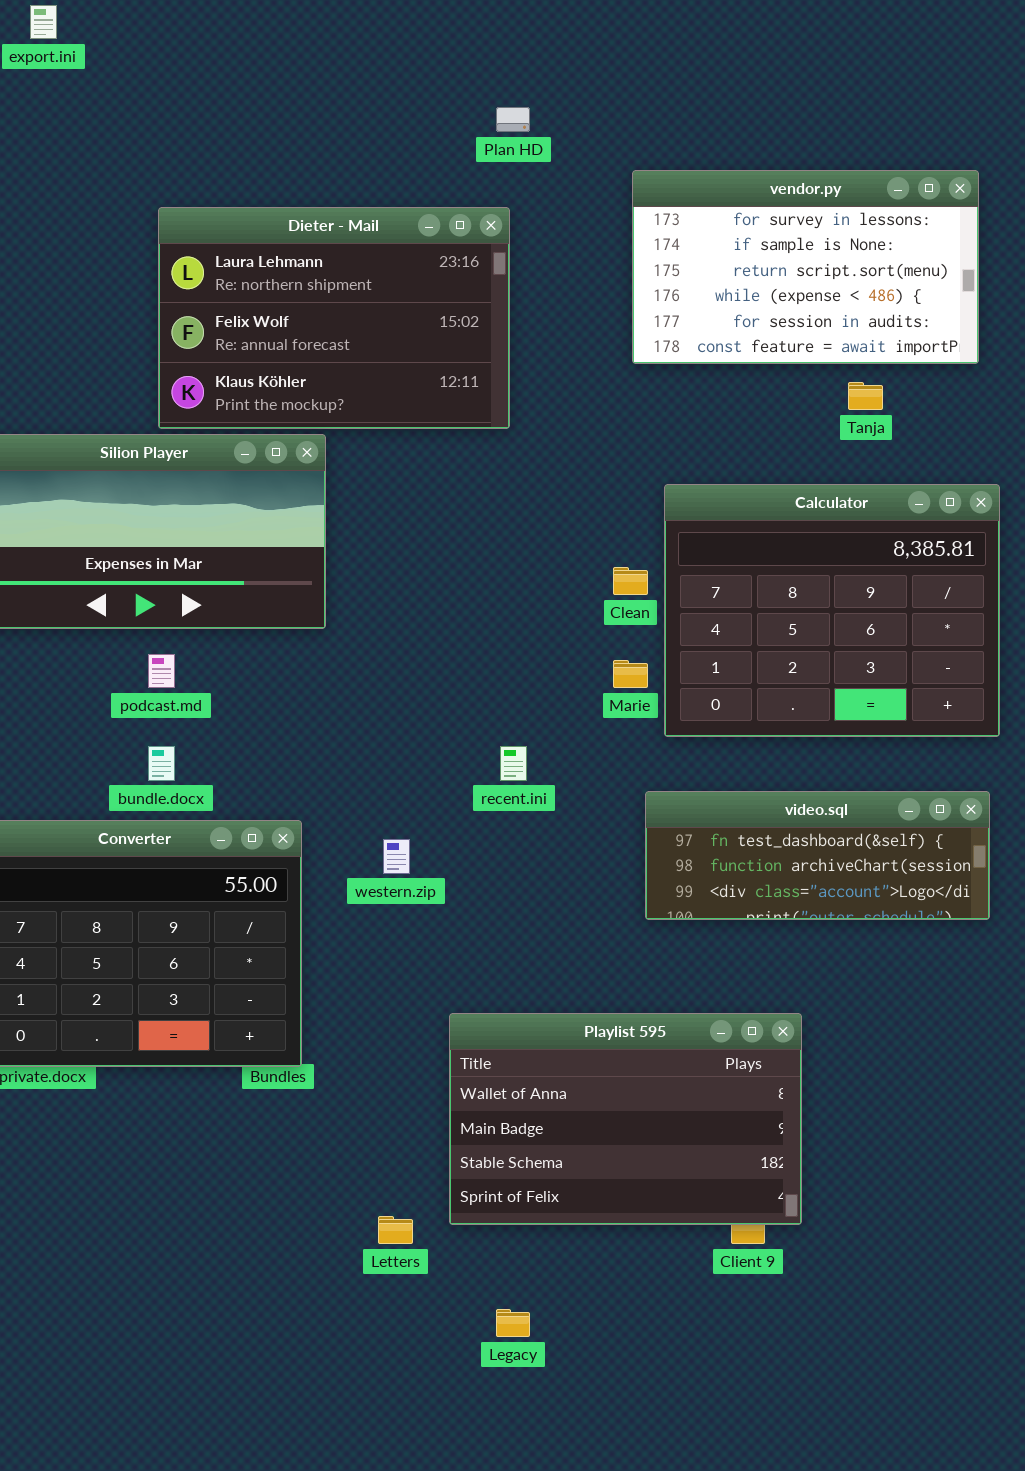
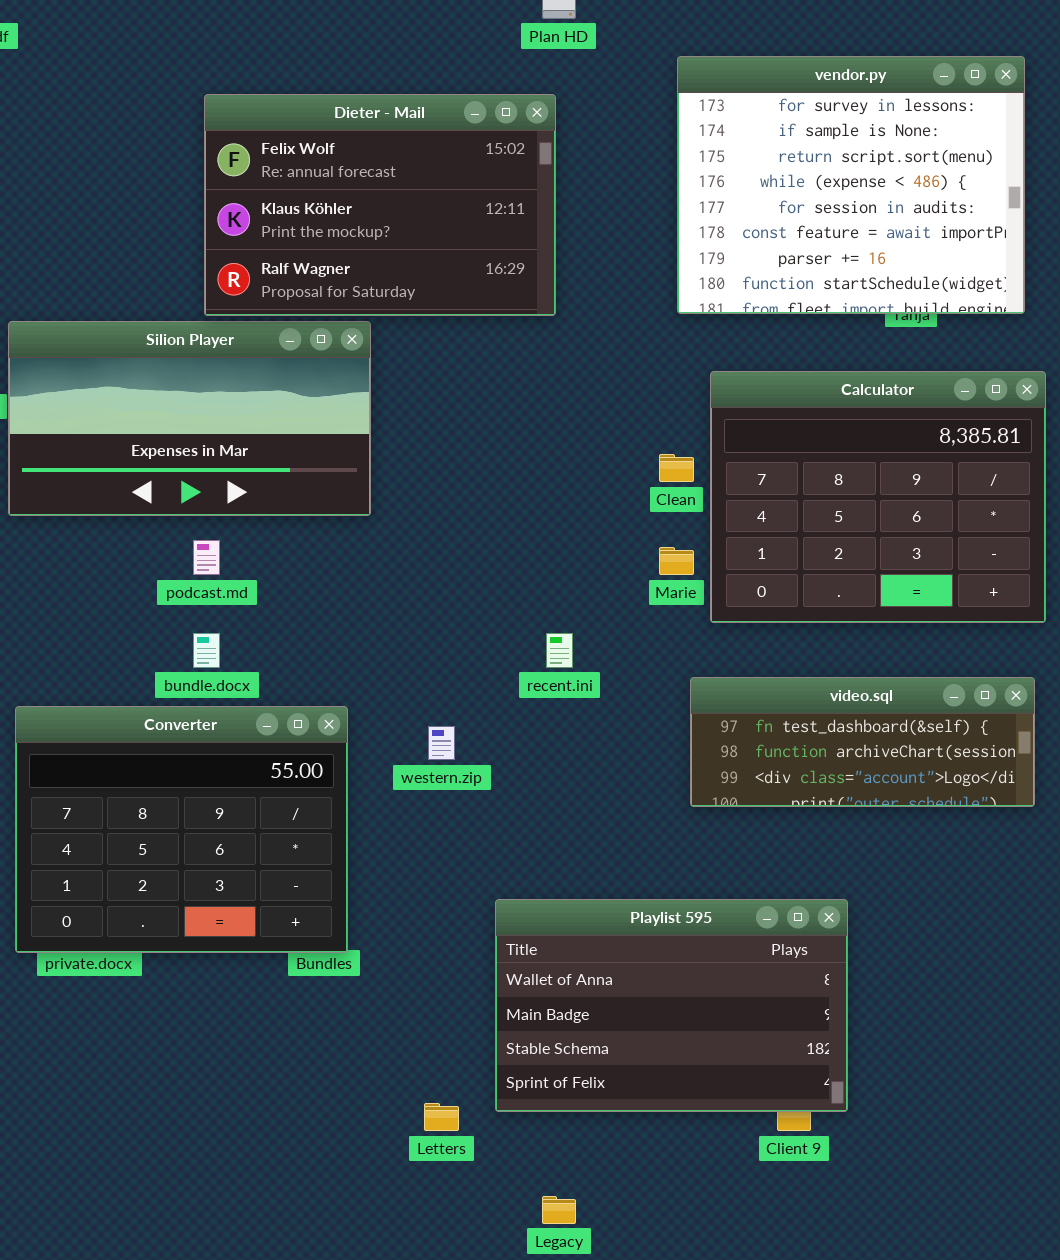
vendor.py: [632,170,979,364] -> [677,56,1025,314], resized
Dieter - Mail: [158,207,510,429] -> [204,94,556,316], scrolled down 1 row

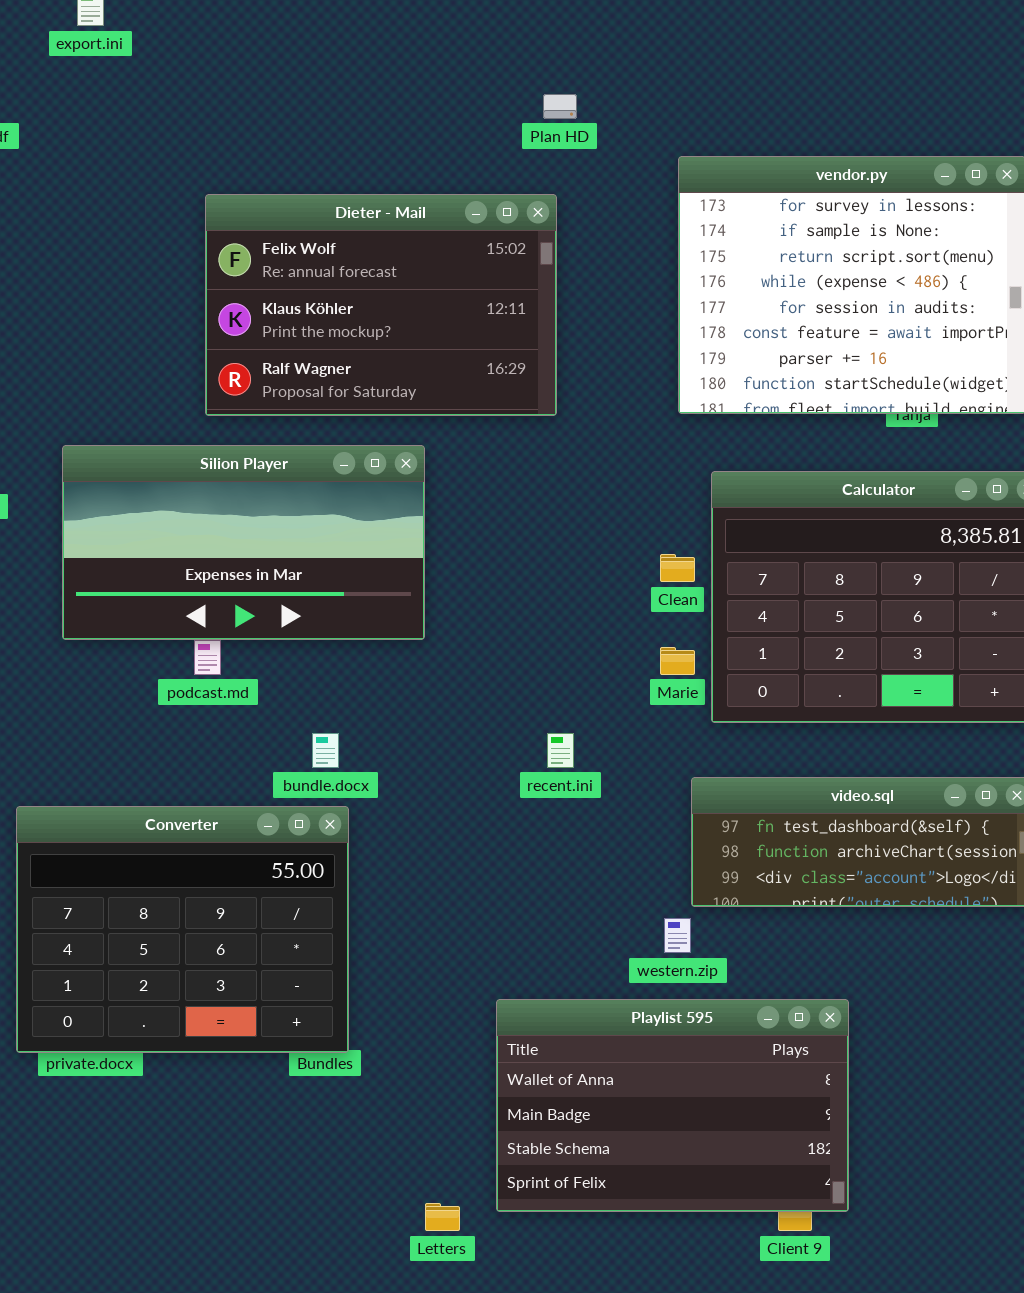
Silion Player: [8,321,371,516] -> [62,445,425,640], moved
bundle.docx: [193,633,220,668] -> [312,733,339,768], moved
western.zip: [428,726,455,760] -> [664,918,691,953], moved

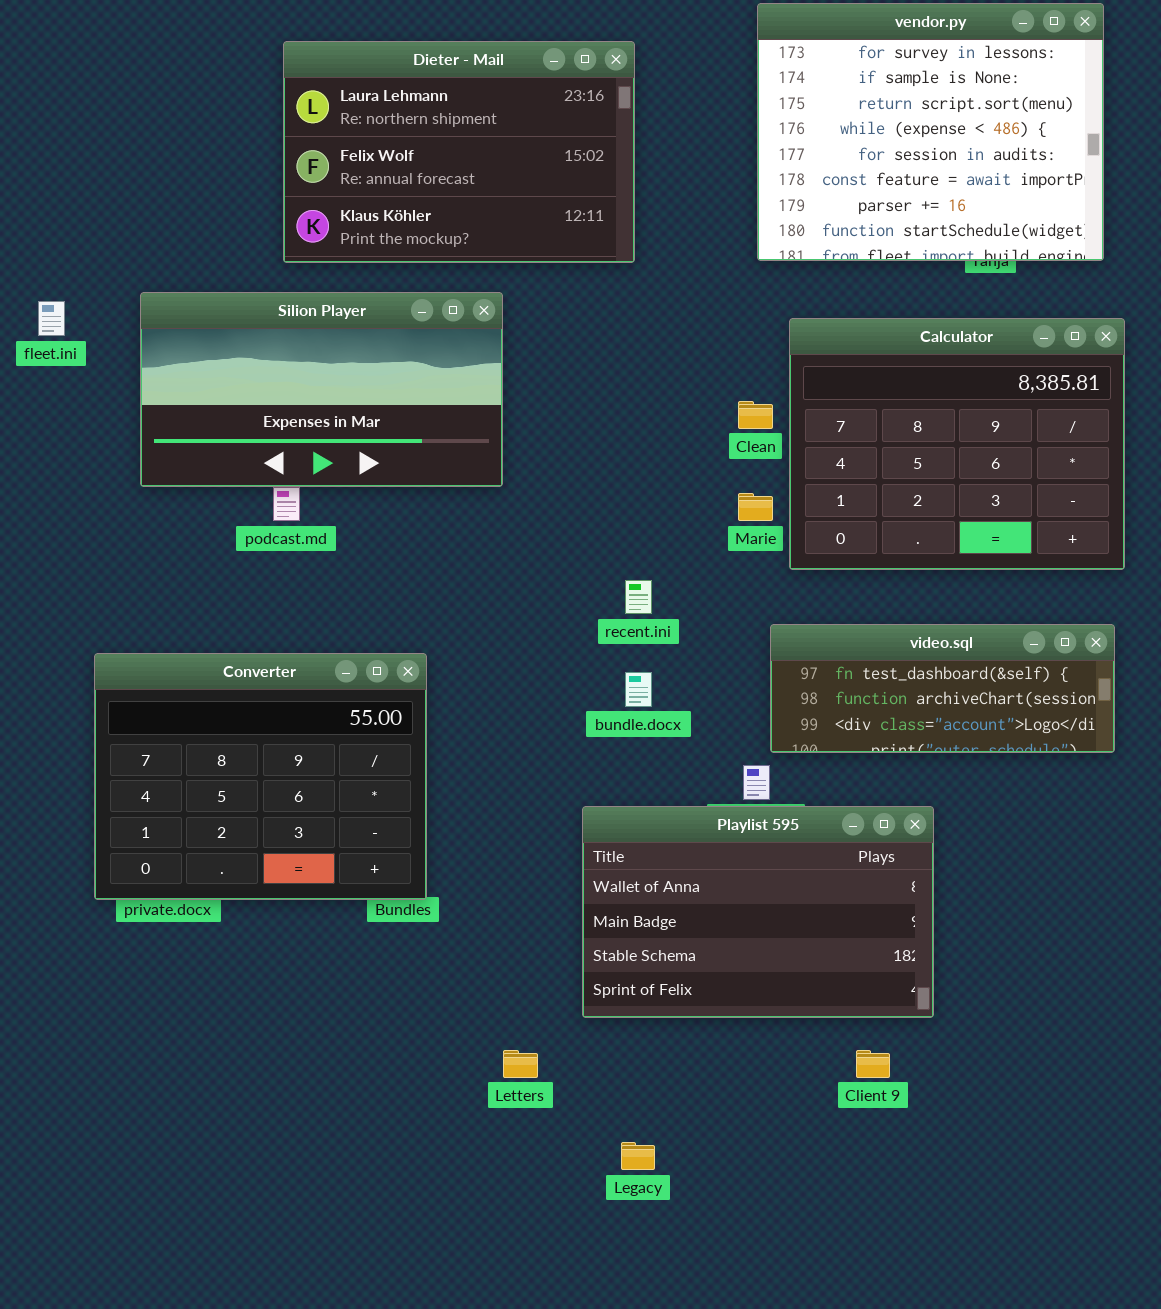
Dieter - Mail: [205,194,557,416] -> [283,41,635,263], scrolled up 1 row
bundle.docx: [312,733,339,768] -> [625,672,652,707], moved
Playlist 595: [496,999,849,1212] -> [582,806,934,1018], moved

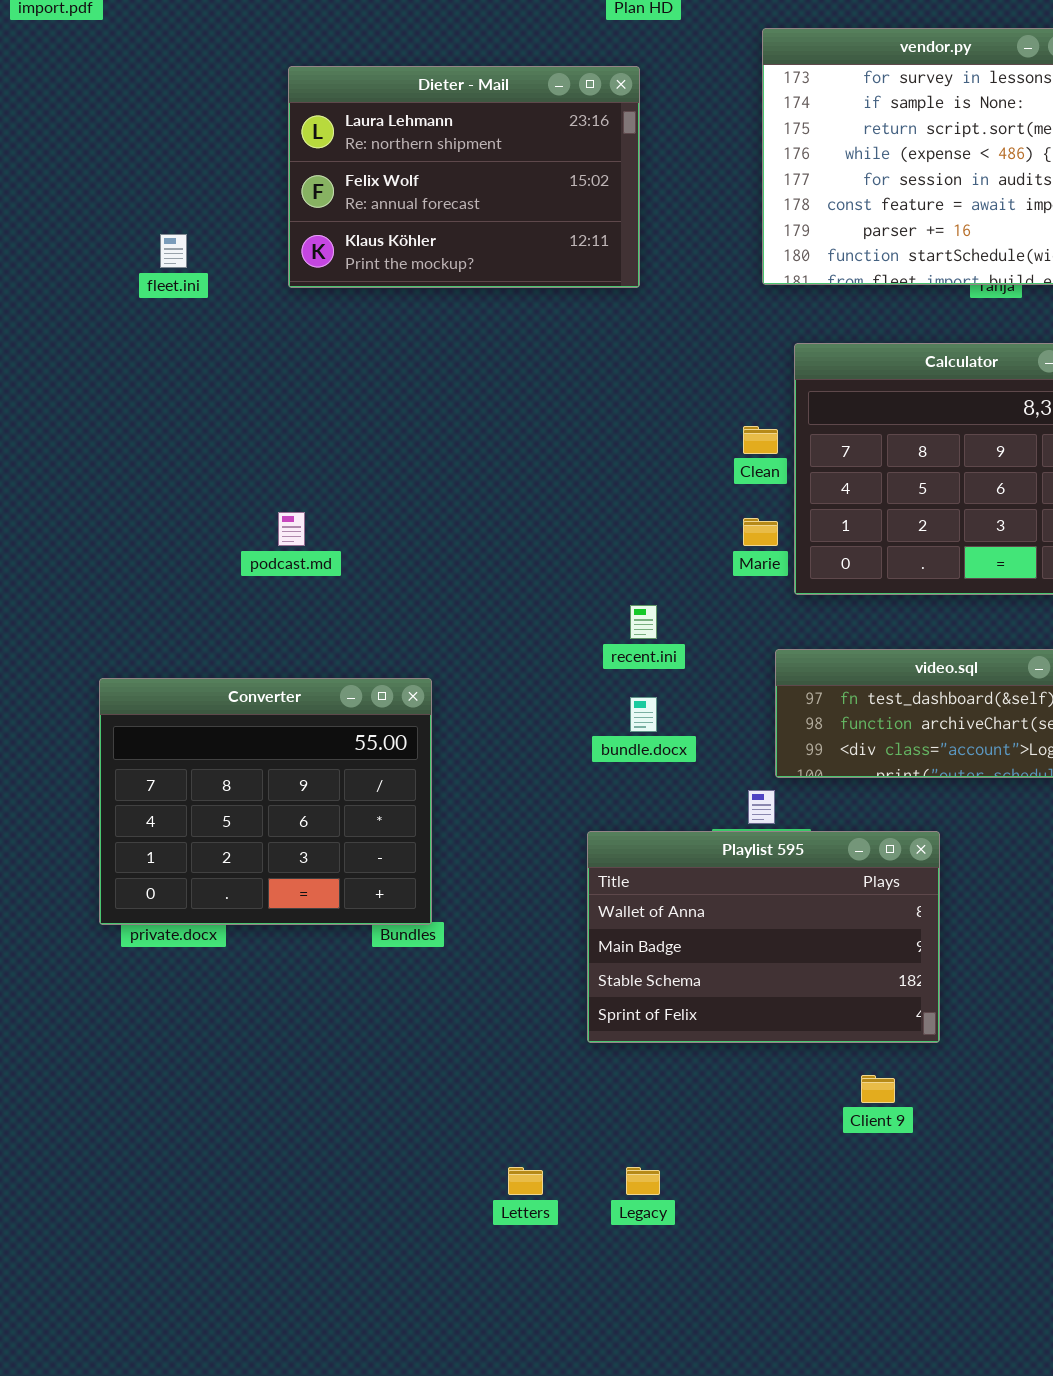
Silion Player: [140,292,503,487] -> none, closed
fleet.ini: [38,301,65,336] -> [160,234,187,268], moved
Letters: [503,1050,538,1078] -> [508,1167,543,1195], moved

